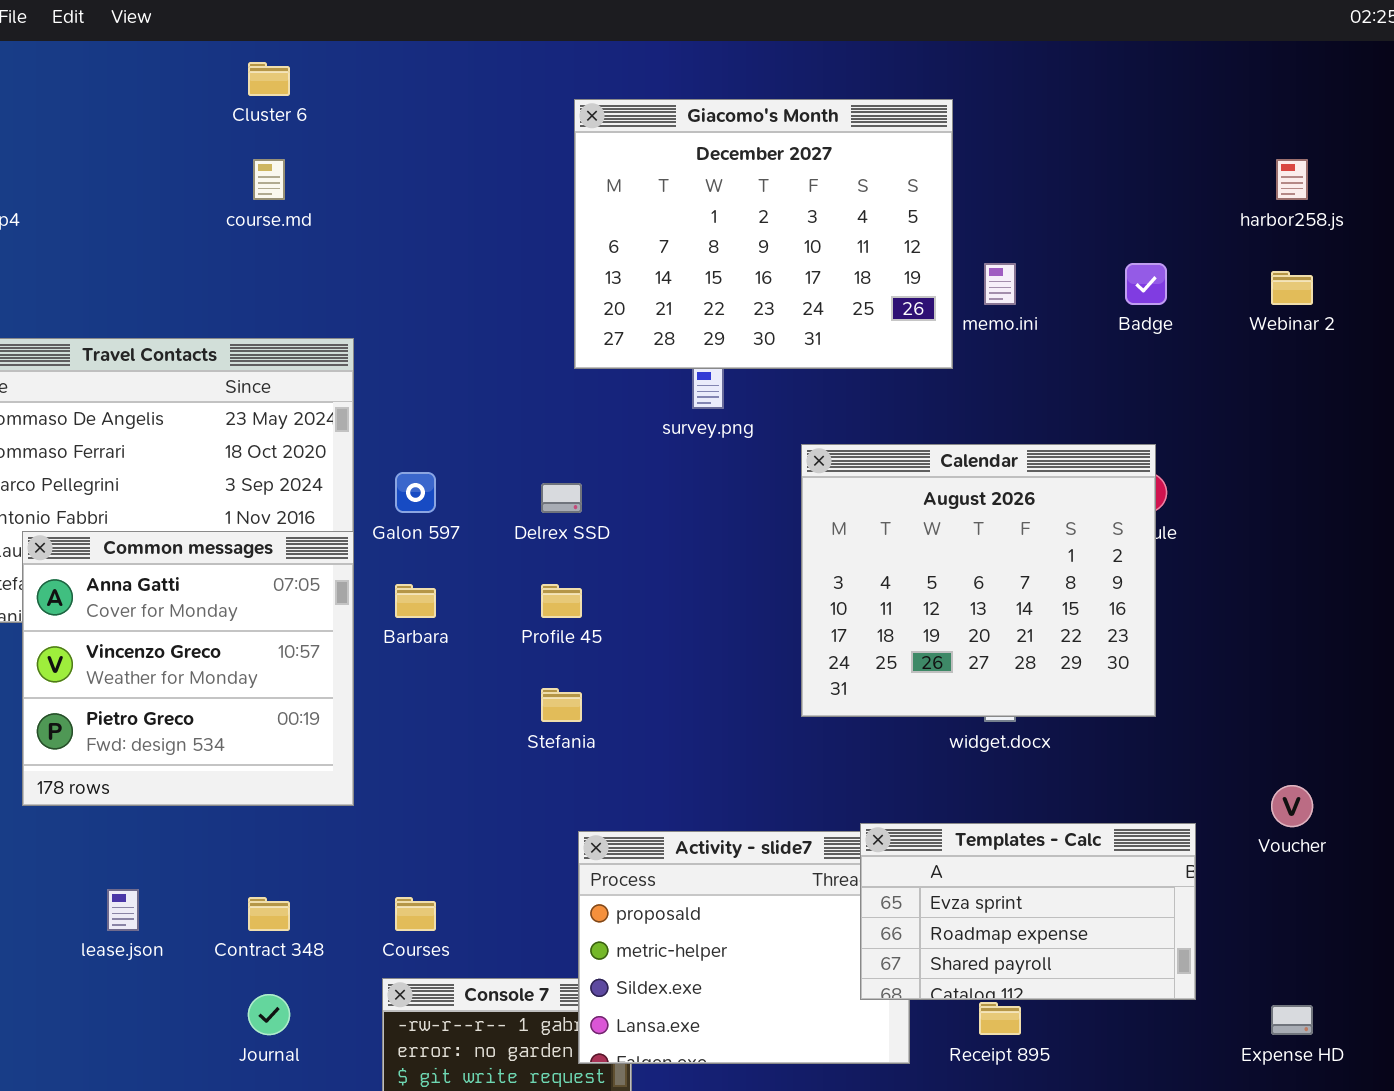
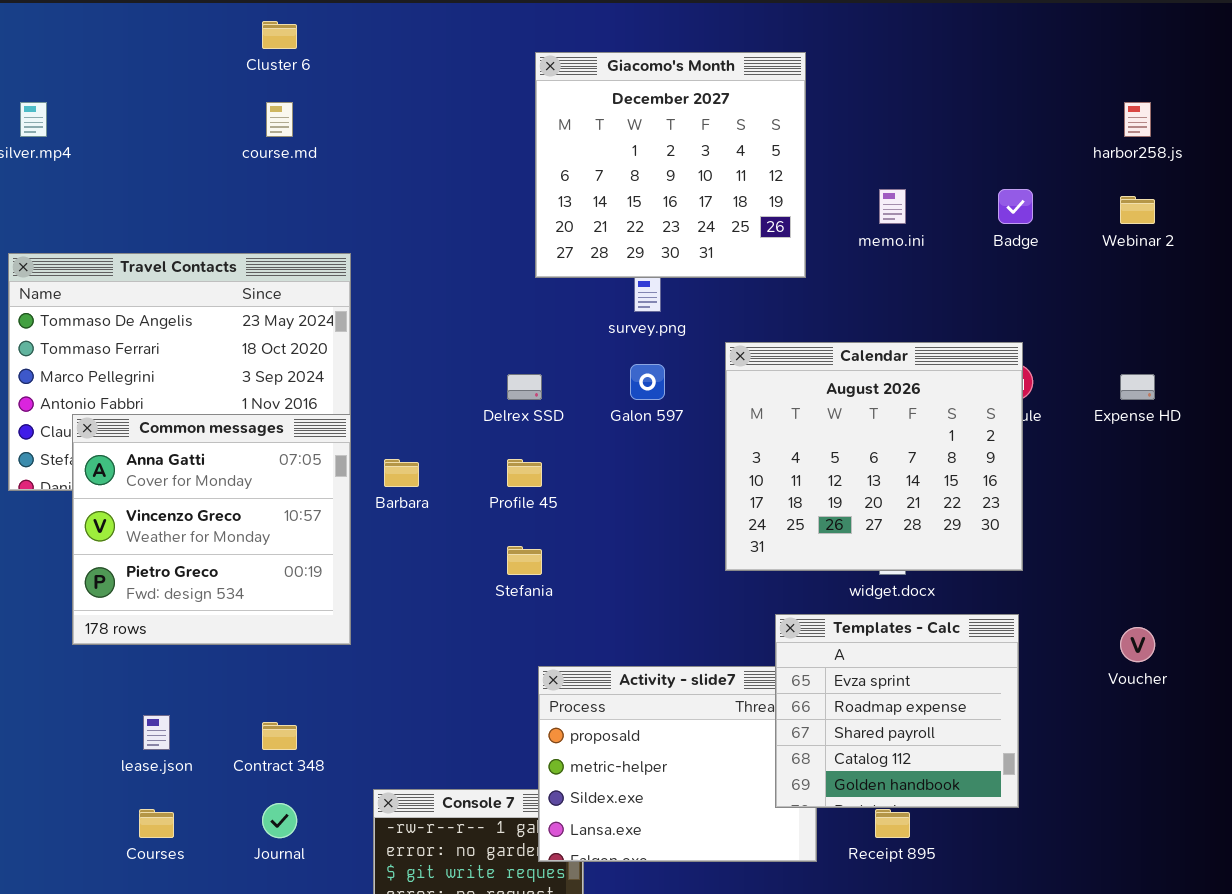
Giacomo's Month: [574,99,953,369] -> [535,52,806,278], resized
Galon 597: [395,472,436,513] -> [630,364,665,400], moved
Templates - Calc: [860,823,1196,1000] -> [775,614,1019,808], resized
Courses: [395,897,436,931] -> [139,809,174,838], moved
Expense HD: [1271,1005,1313,1035] -> [1120,374,1155,400], moved

